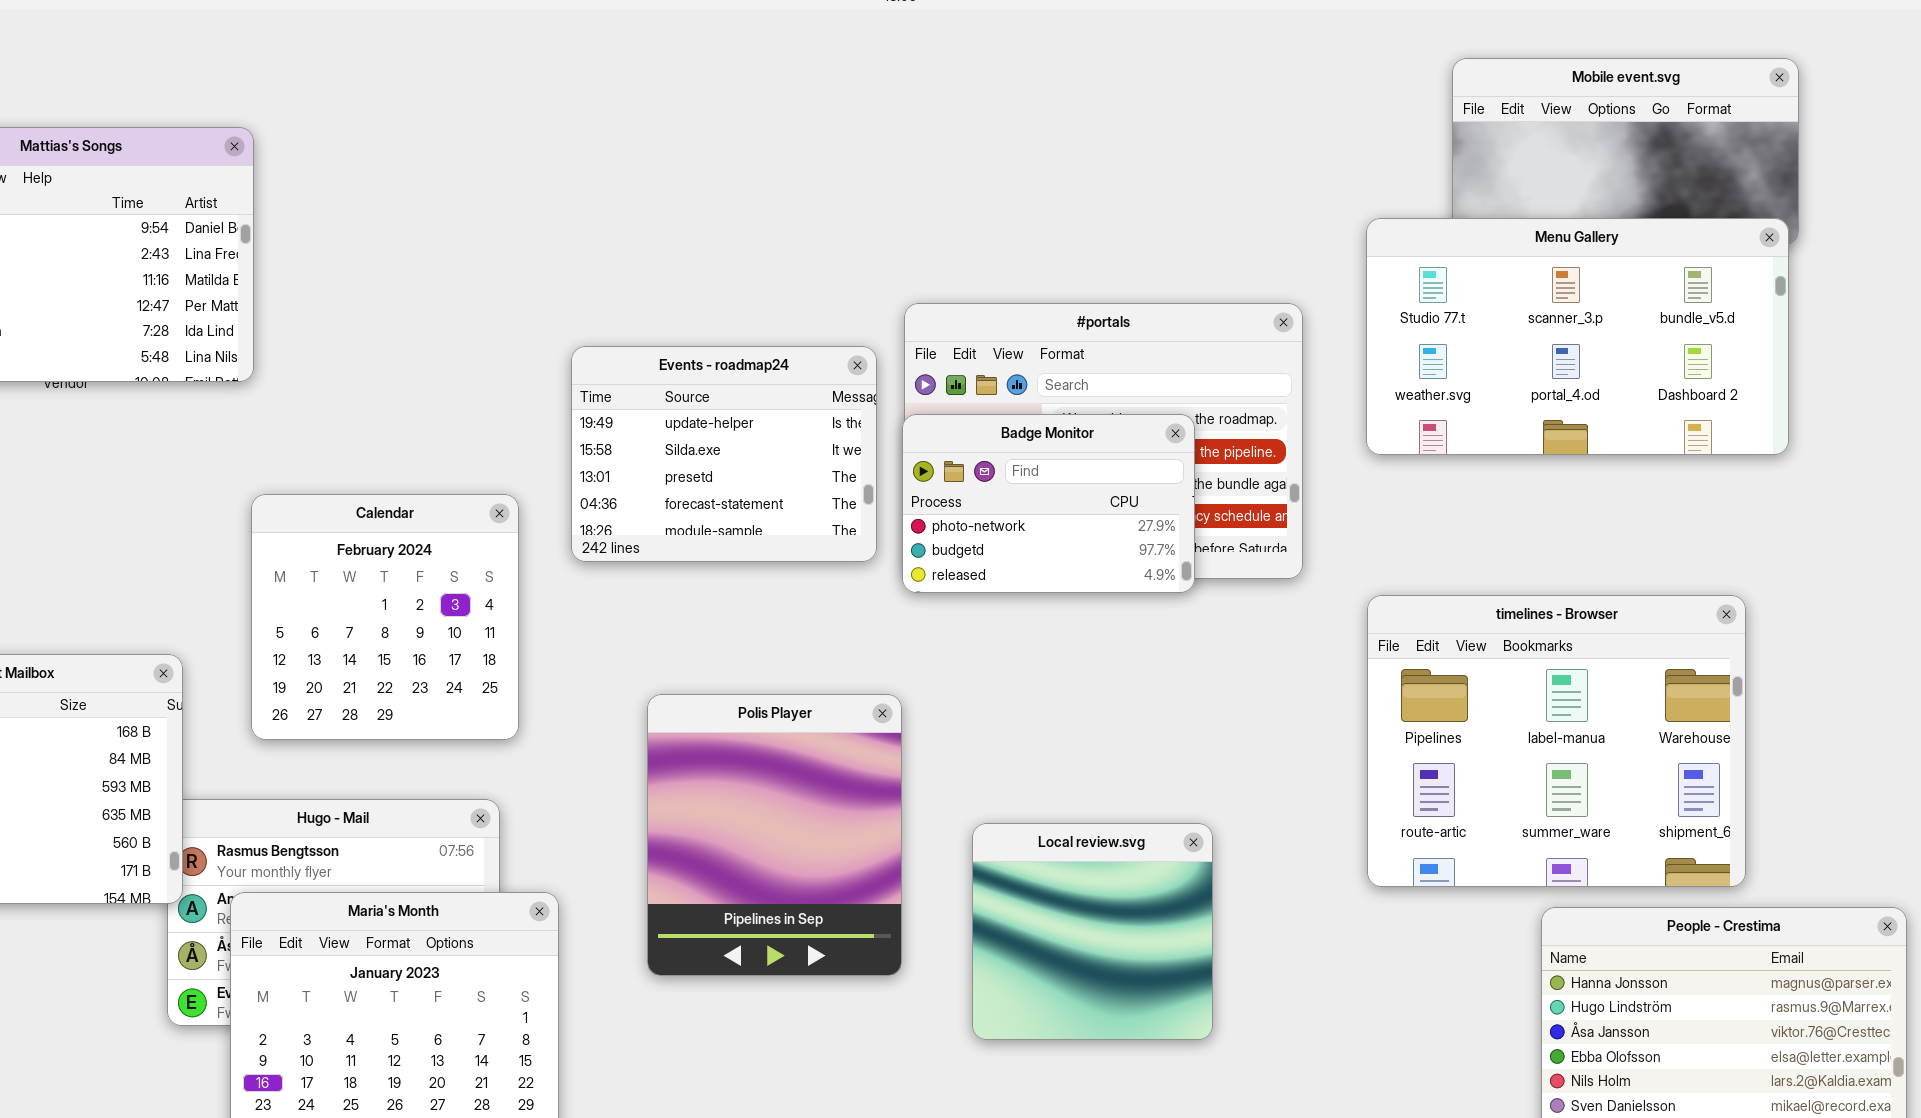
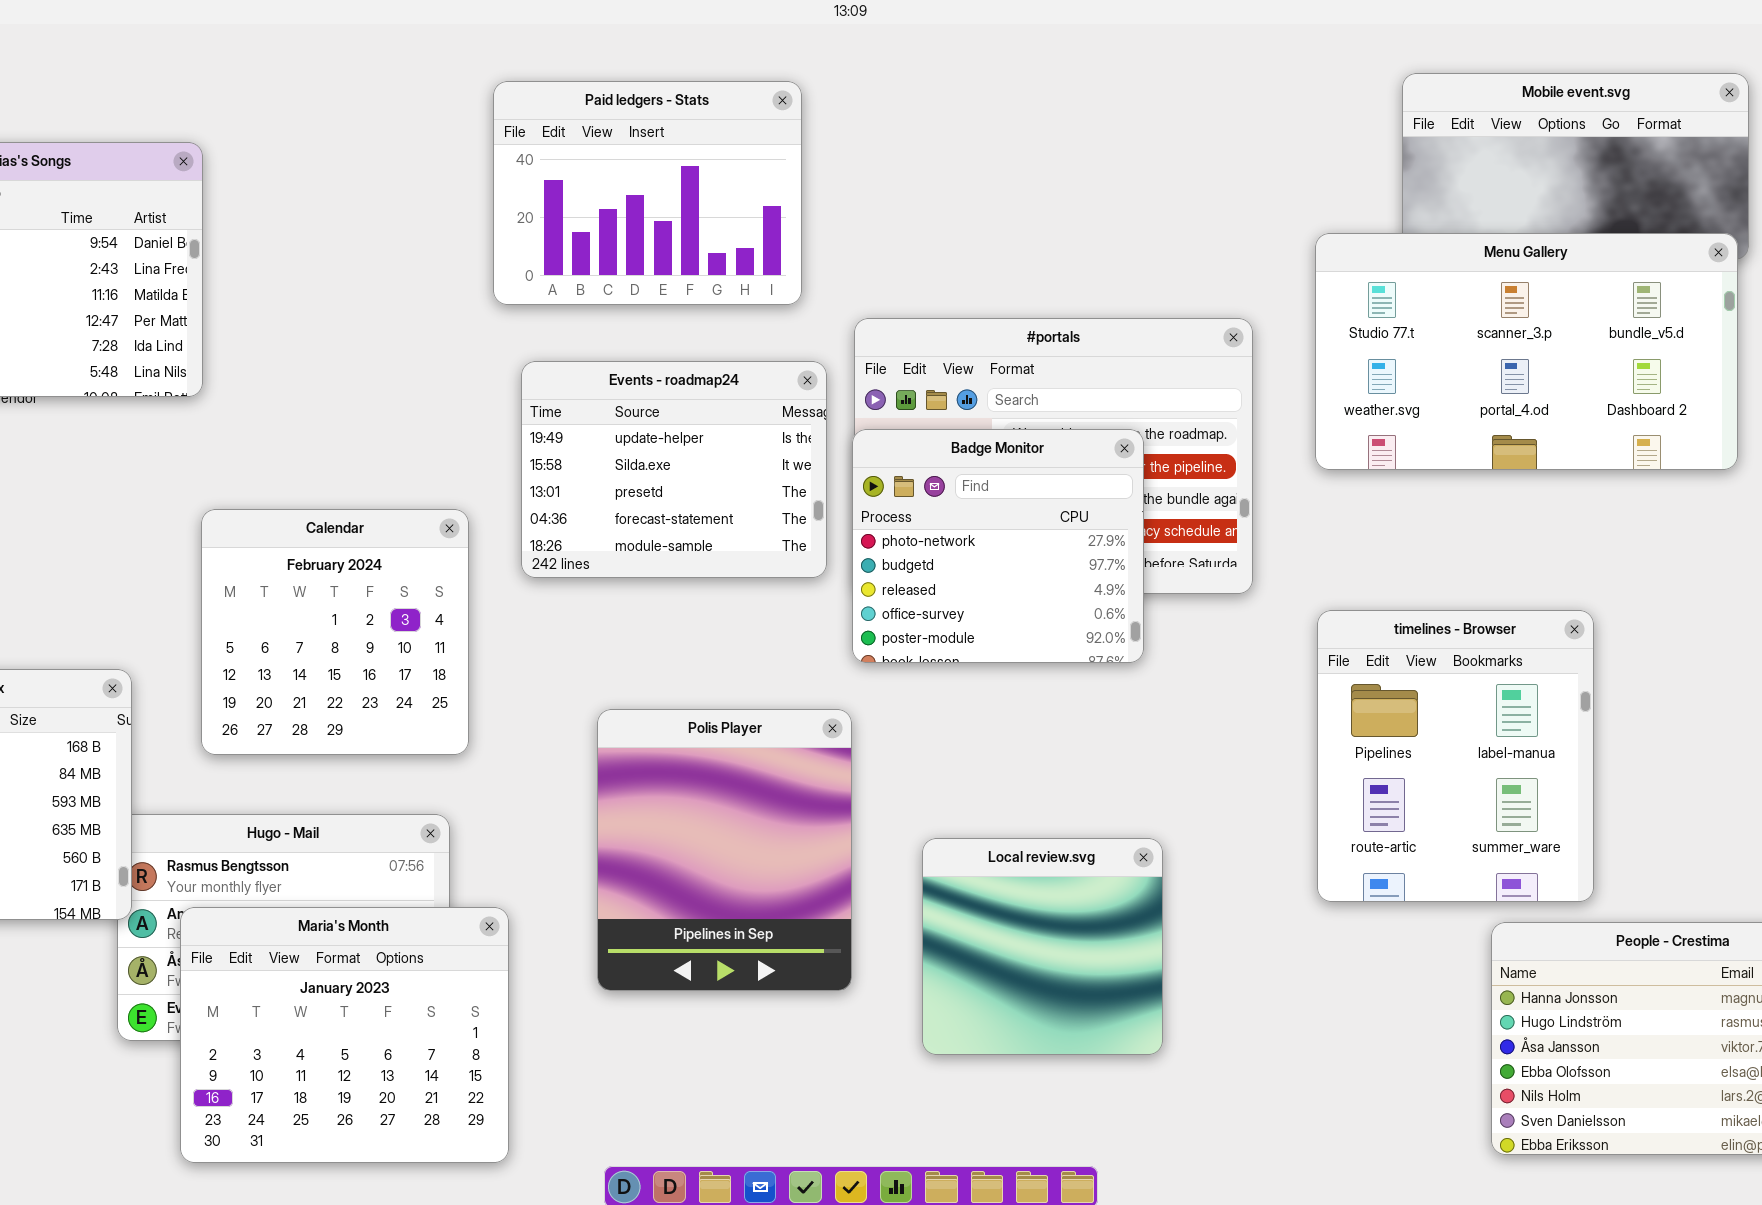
Paid ledgers - Stats: none -> [493,81,802,305], opened
Badge Monitor: [902,414,1195,593] -> [852,429,1144,663], resized
timelines - Browser: [1367,595,1746,887] -> [1317,610,1594,902], resized

